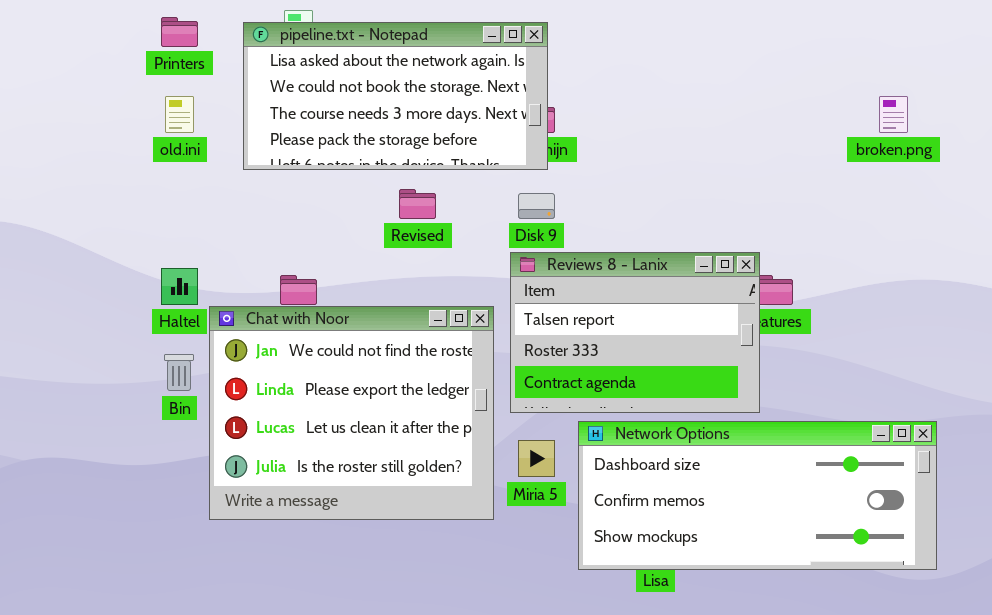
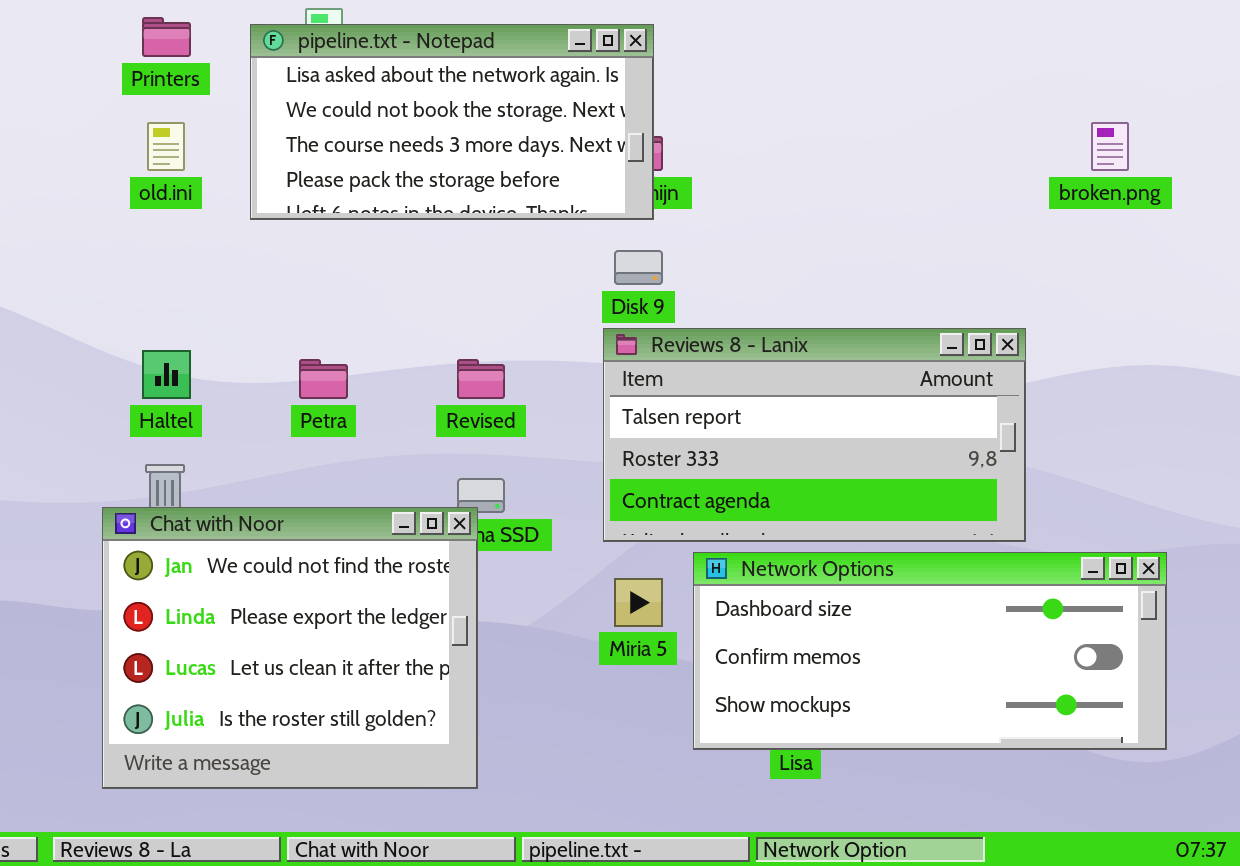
Revised: [399,189,436,219] -> [457,359,505,399], moved
Reviews 8 - Lanix: [510,252,760,413] -> [603,328,1026,542], resized
Chat with Noor: [209,306,494,520] -> [102,507,478,789], moved

